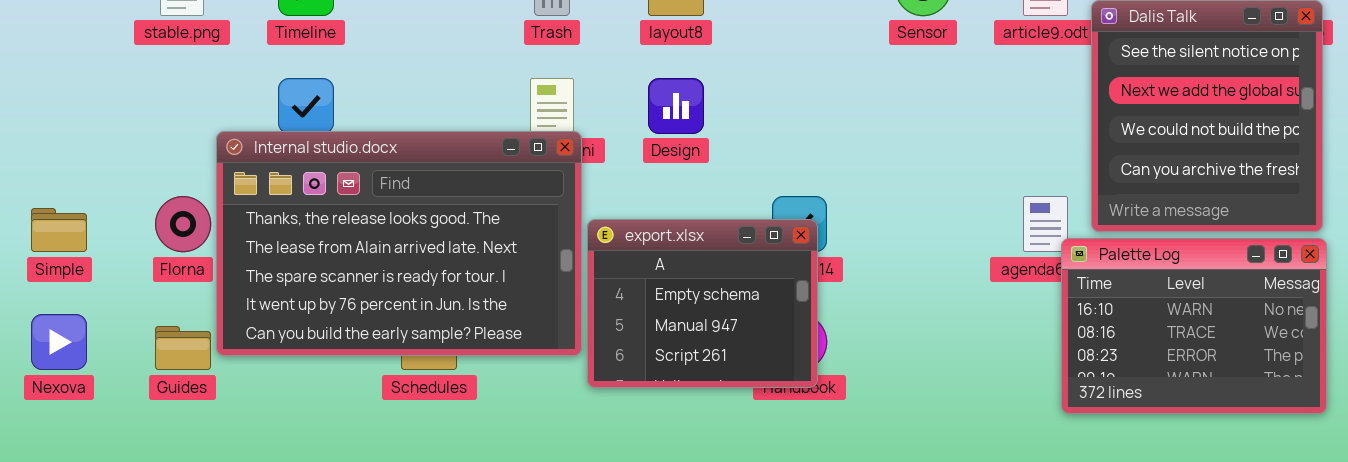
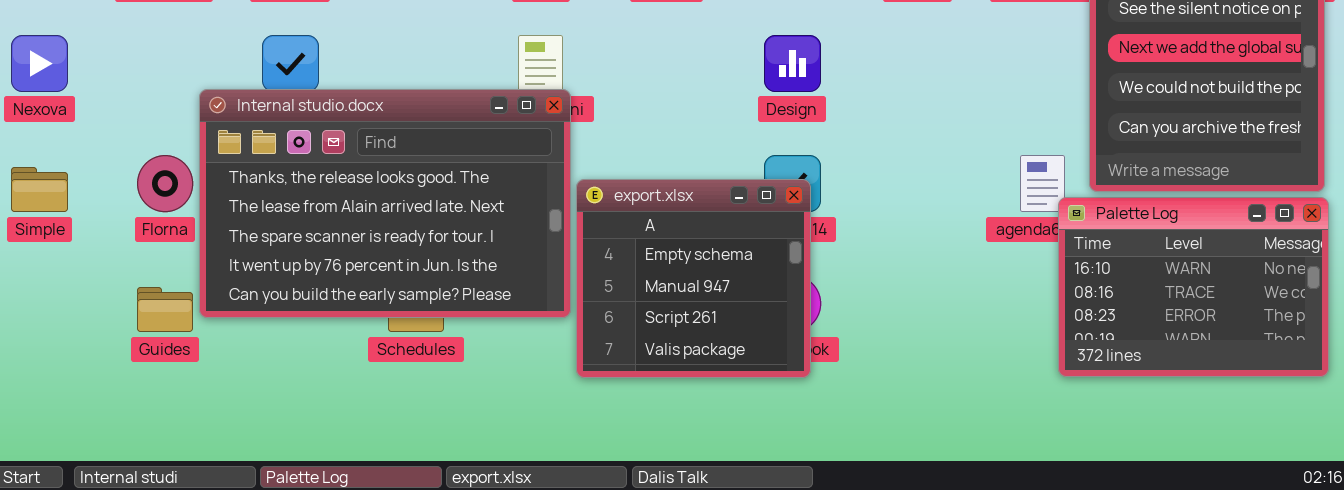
Design: [648,78,704,134] -> [764,35,821,92], moved
export.xlsx: [587,219,818,388] -> [576,179,811,378], resized
Nexova: [31,314,87,370] -> [11,35,68,92], moved

